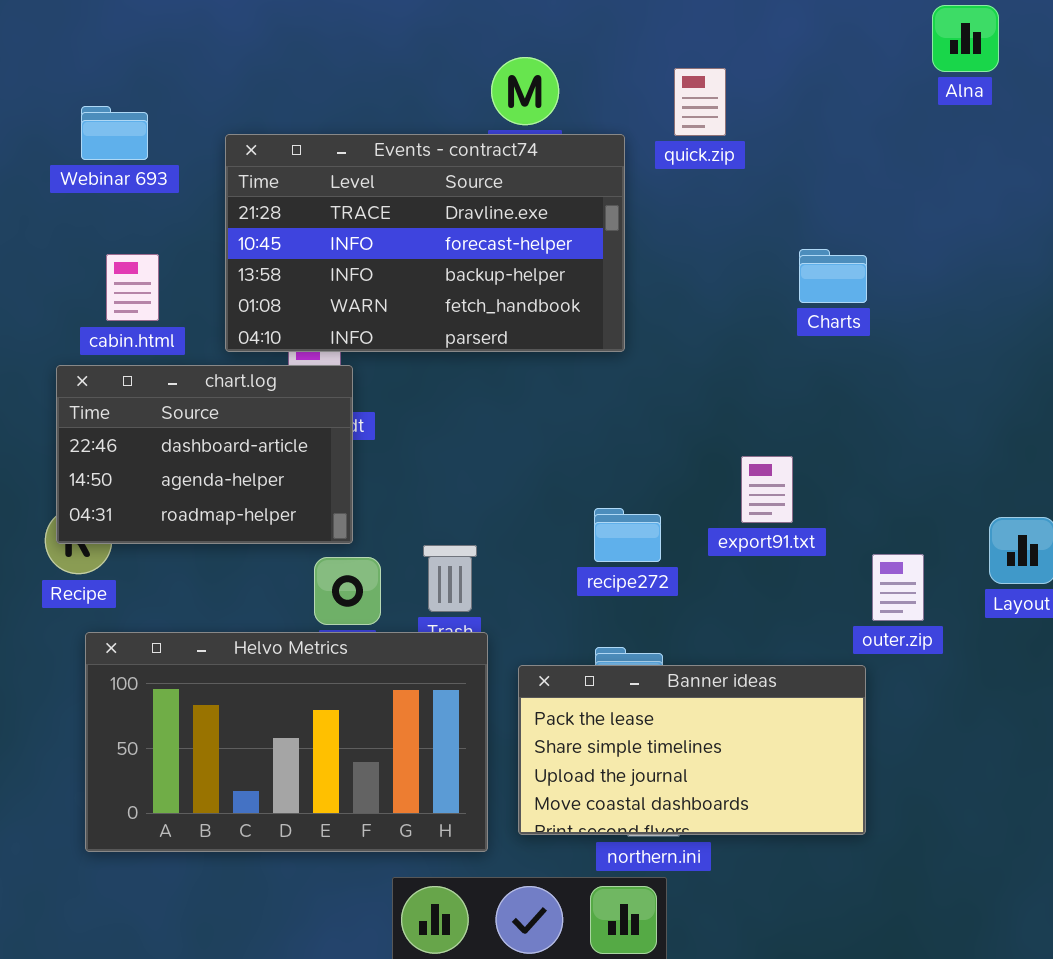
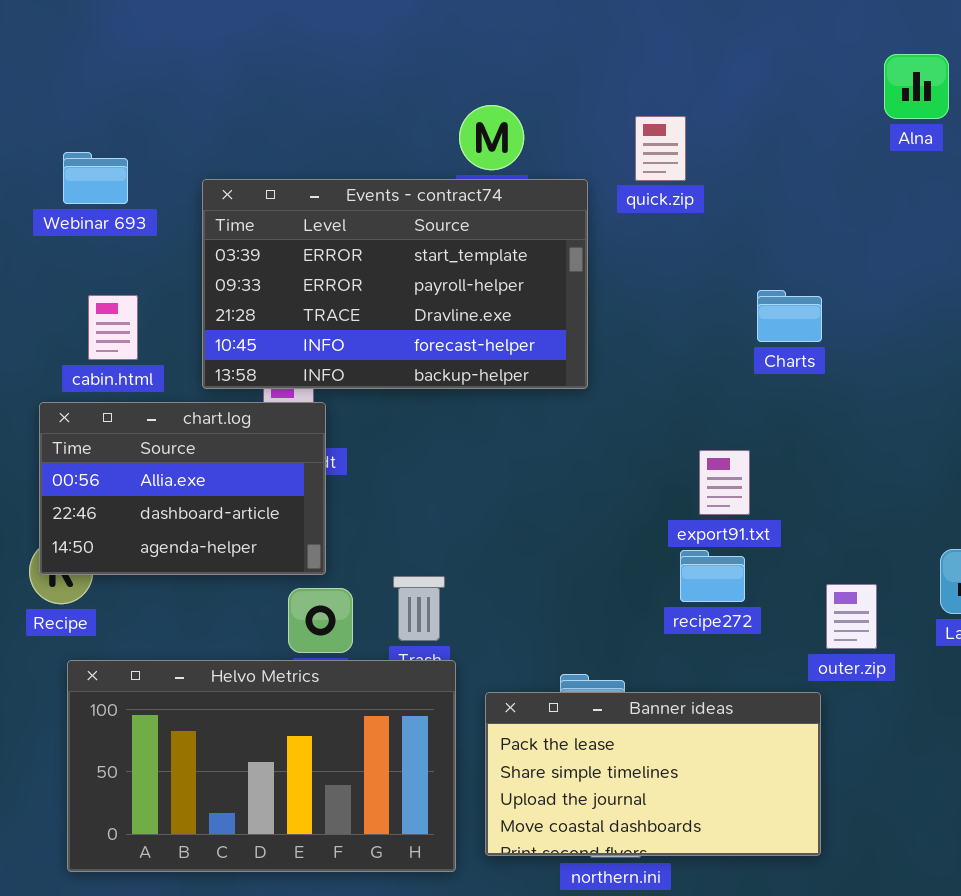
Events - contract74: [225,134,625,352] -> [202,179,588,389], scrolled up 2 rows
chart.log: [56,365,353,544] -> [39,402,326,575], scrolled up 1 row
export91.txt: [741,456,793,523] -> [699,450,750,515], moved
recipe272: [594,508,661,562] -> [680,550,745,602], moved

